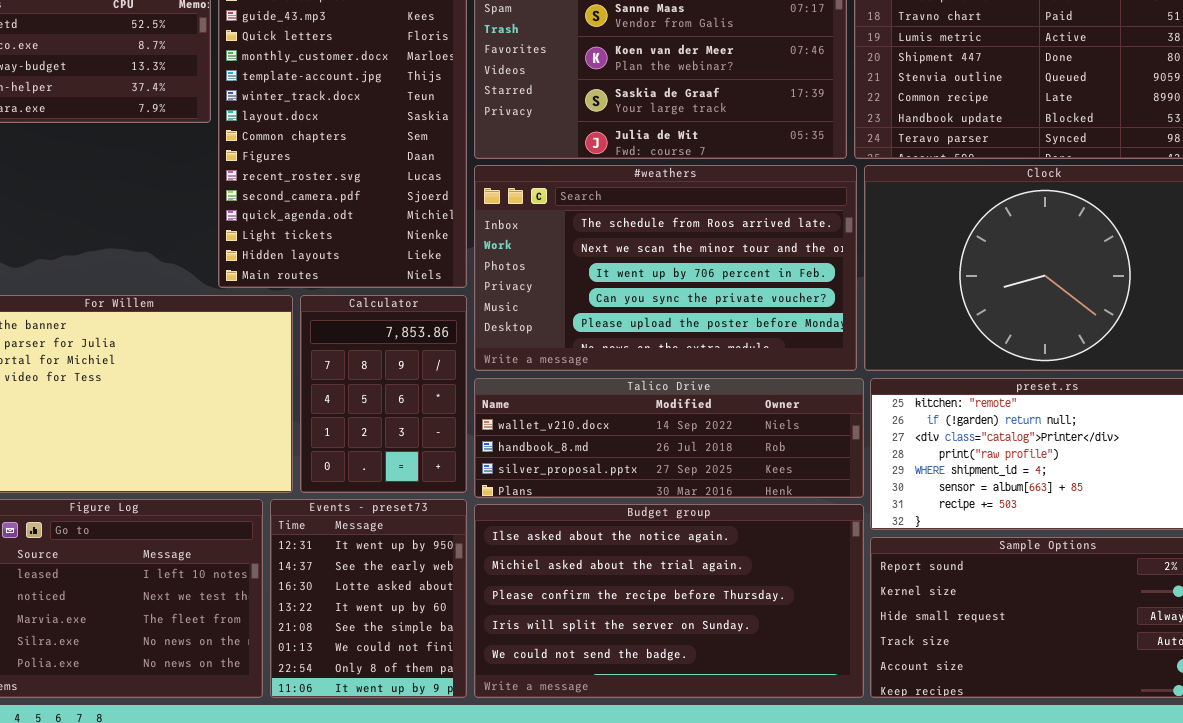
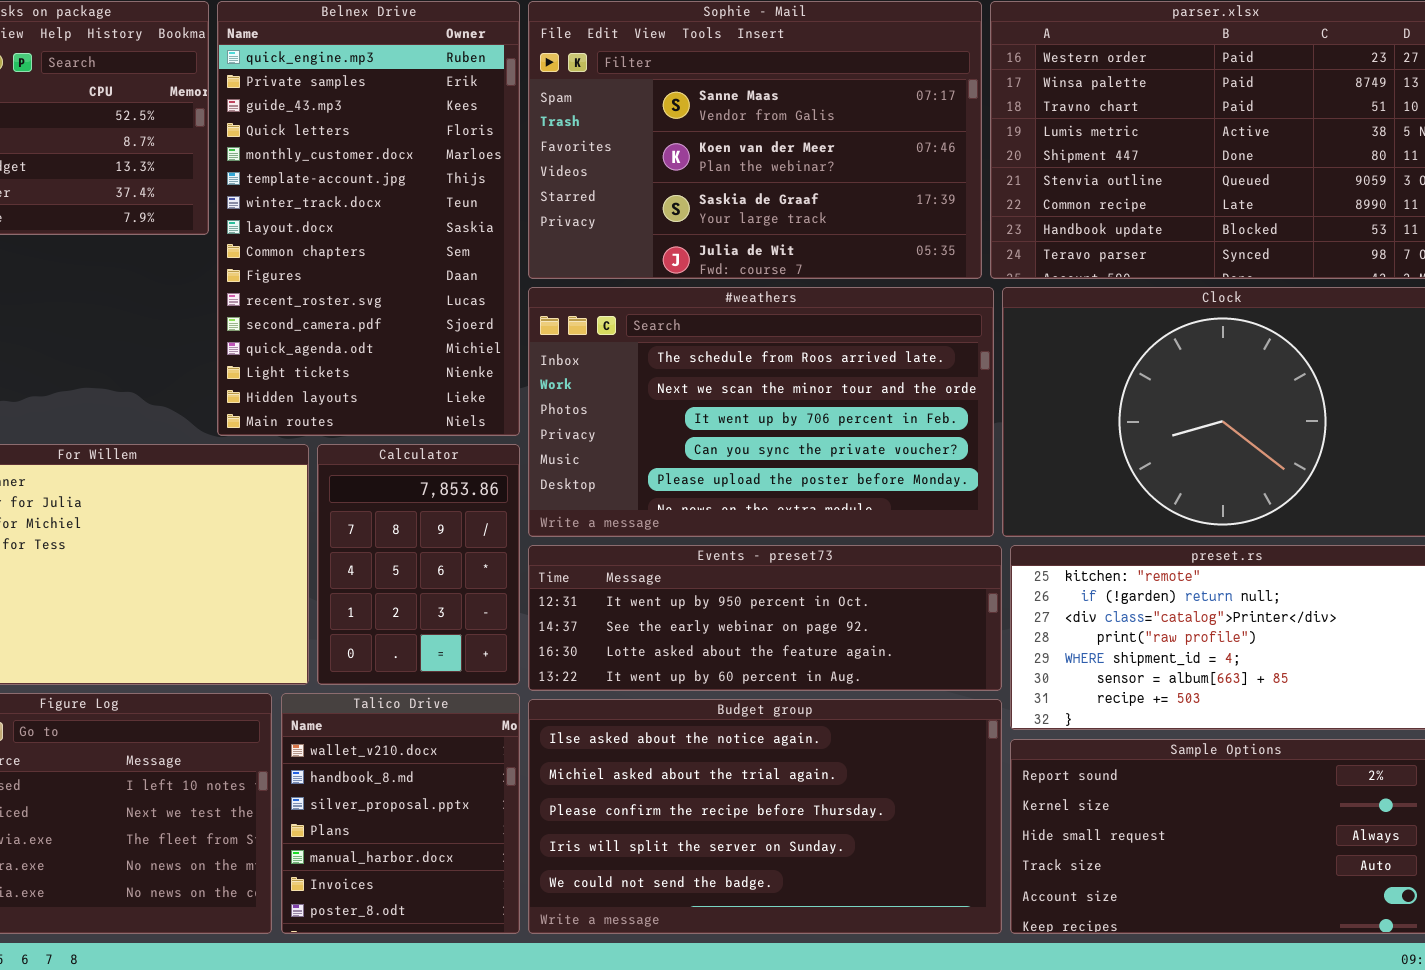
Talico Drive: [474,378,864,498] -> [281,693,520,934], moved, resized
Events - preset73: [270,499,467,698] -> [528,545,1002,691], moved, resized

